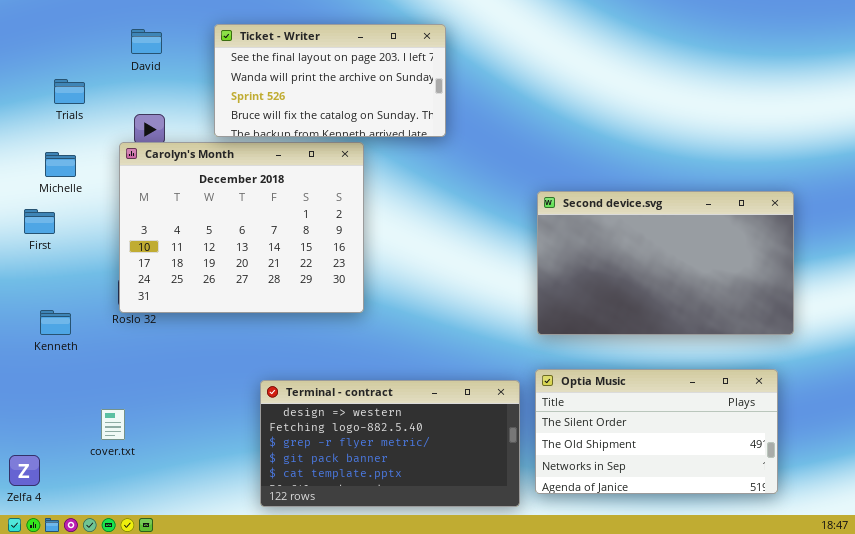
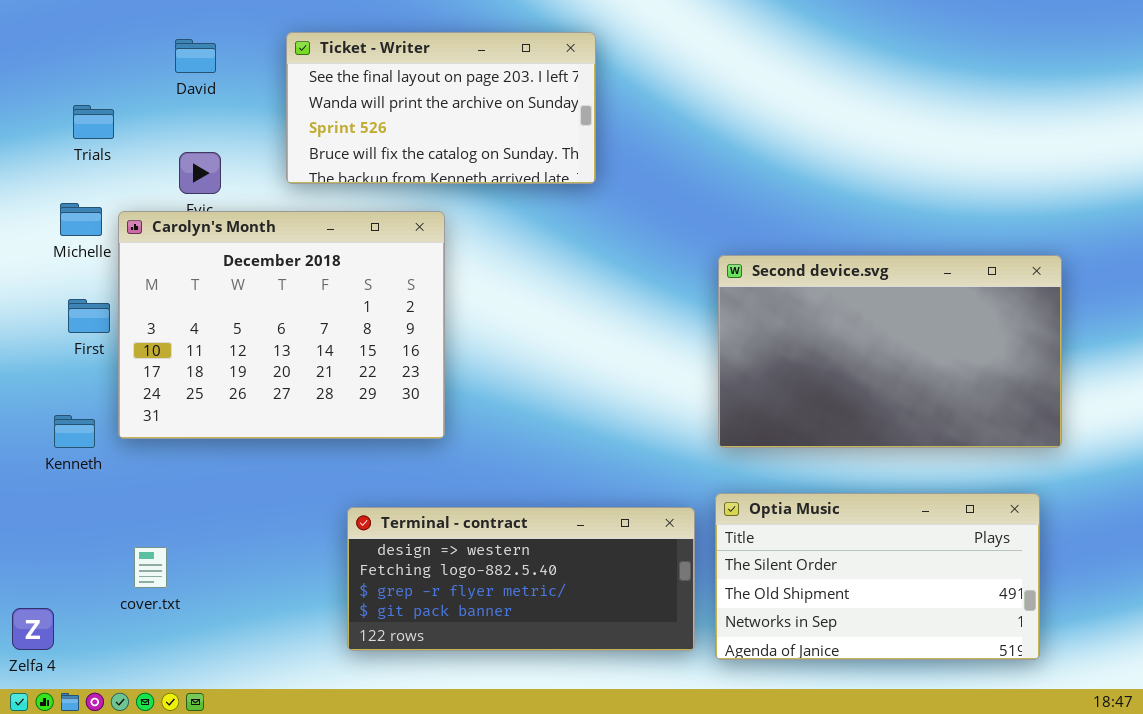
Carolyn's Month: [119,142,364,313] -> [118,211,445,439], moved
First: [24,209,55,234] -> [68,299,110,333], moved
Terminal - contract: [260,380,520,507] -> [347,507,695,651], resized

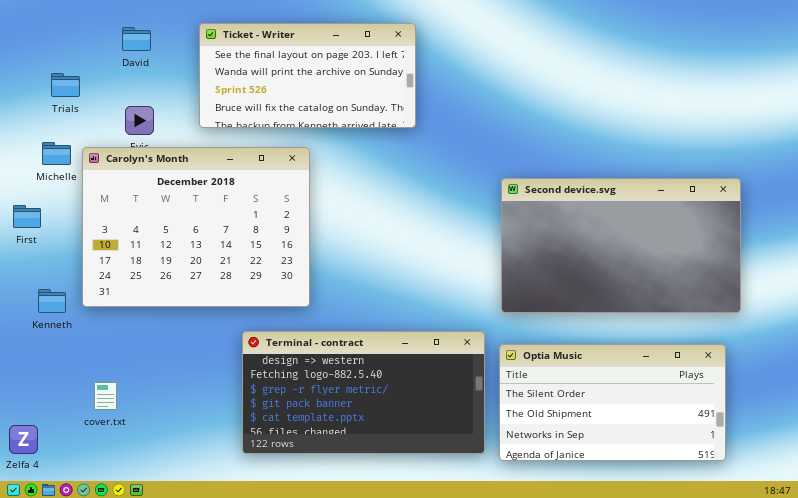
First: [68,299,110,333] -> [13,205,41,228], moved
Terminal - contract: [347,507,695,651] -> [242,331,485,454], resized

